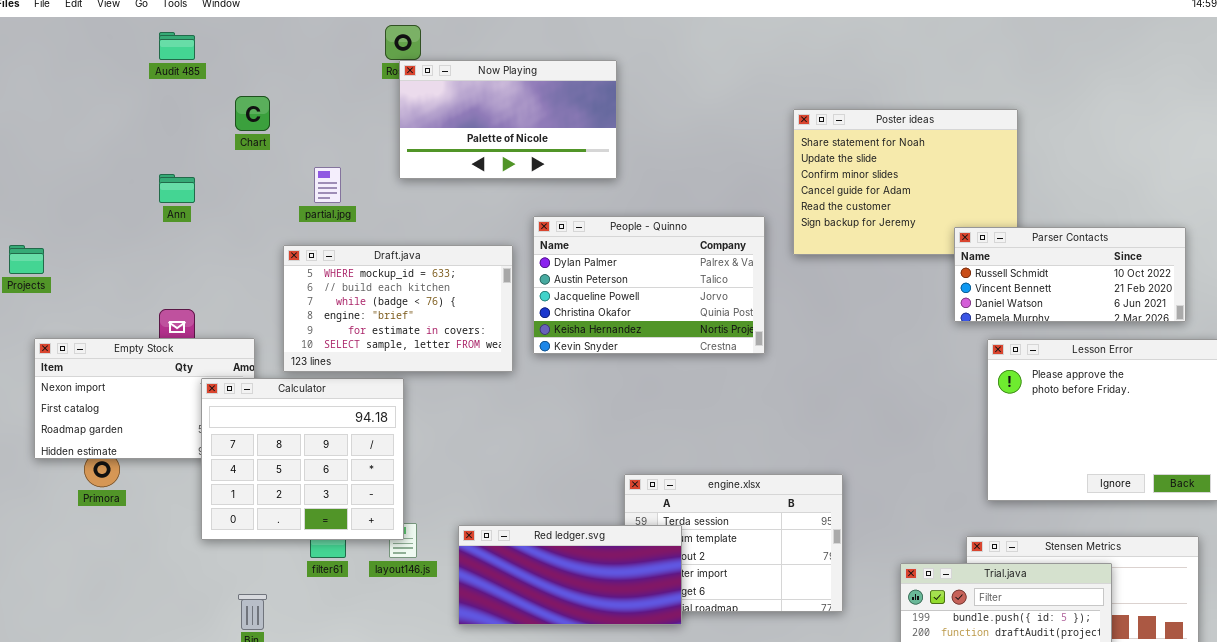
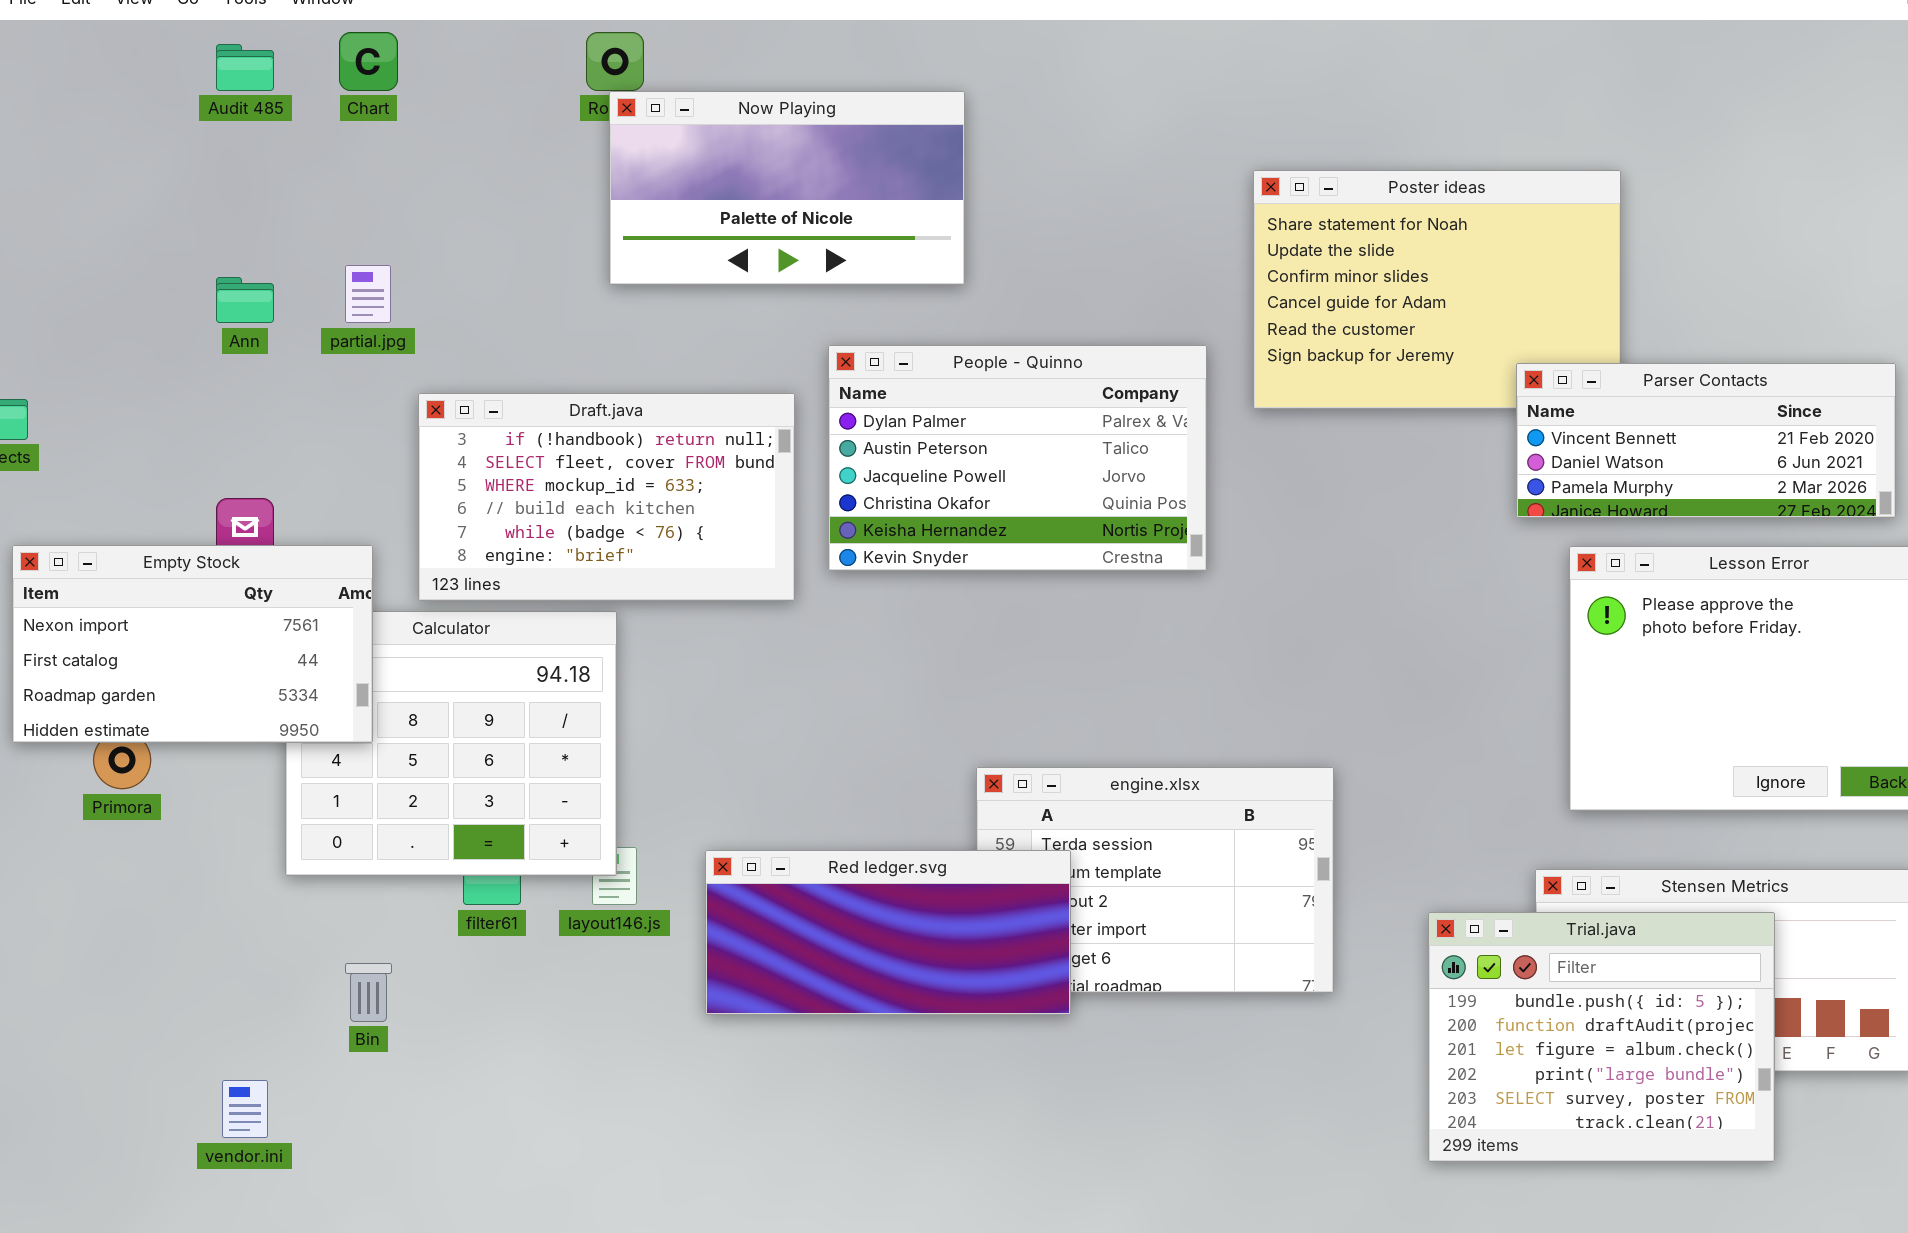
Chart: [235,96,270,131] -> [339,32,398,91], moved
partial.jpg: [314,167,341,203] -> [345,265,391,323], moved
Parser Contacts: [954,227,1186,322] -> [1516,363,1896,518], scrolled down 1 row
Draft.java: [283,245,513,372] -> [418,393,795,601], scrolled up 2 rows
Empty Stock: [34,338,255,459] -> [12,545,373,743], raised

